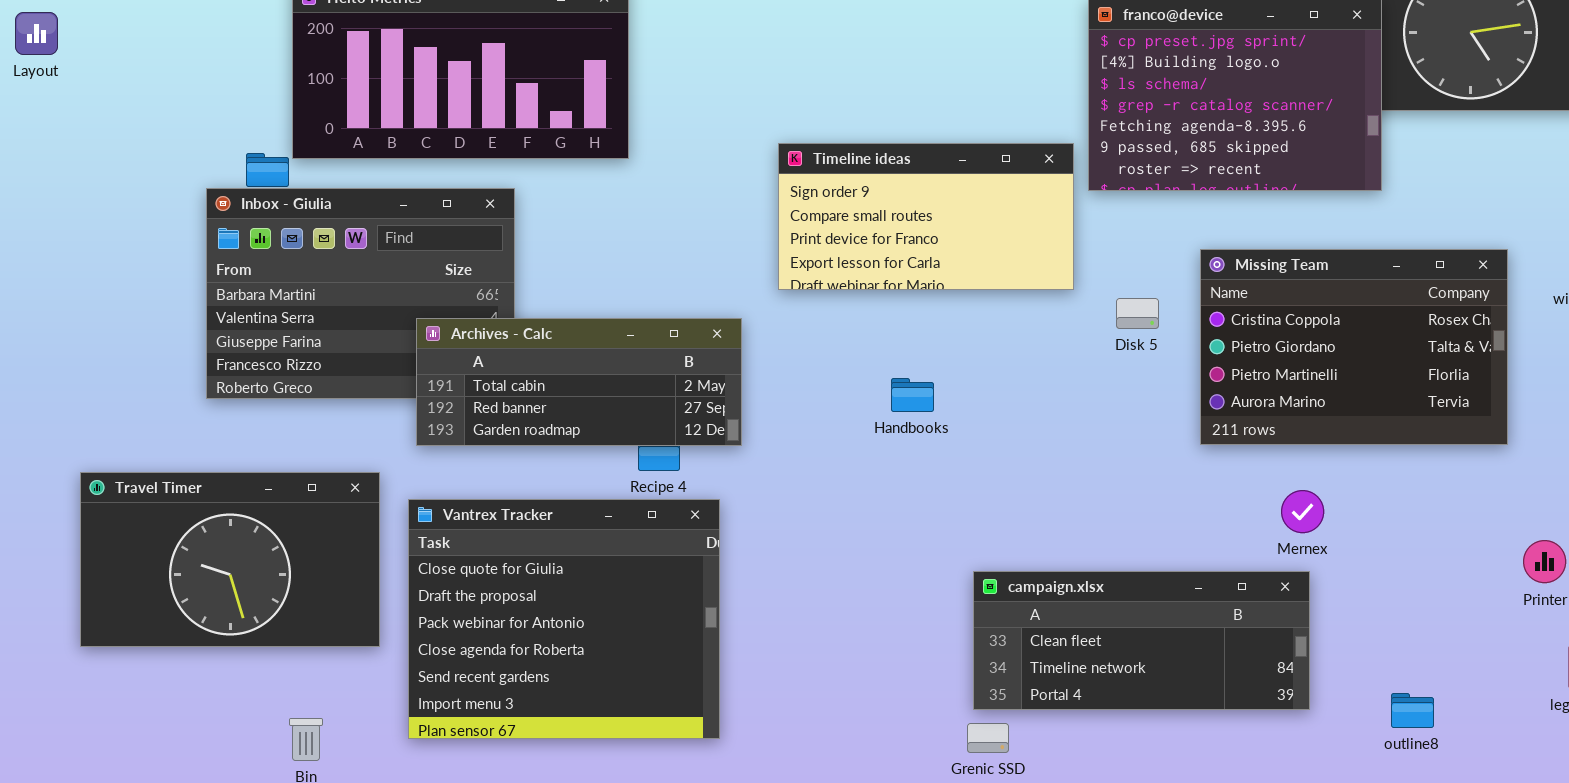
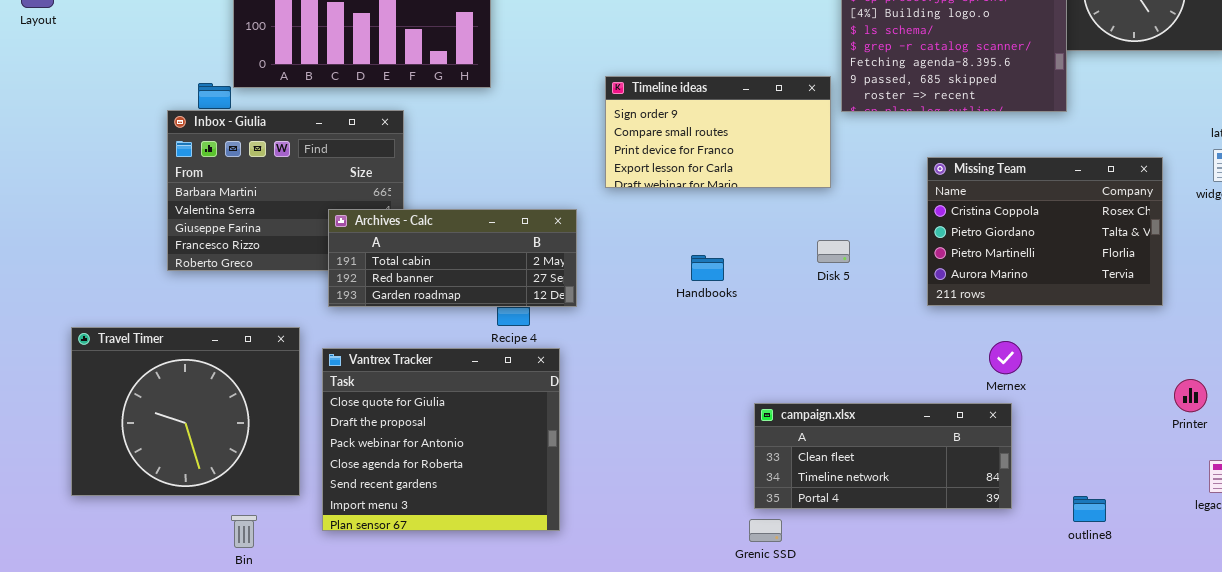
Disk 5: [1116,298,1159,329] -> [817,240,850,263], moved
Travel Timer: [80,472,380,647] -> [71,327,300,496], resized

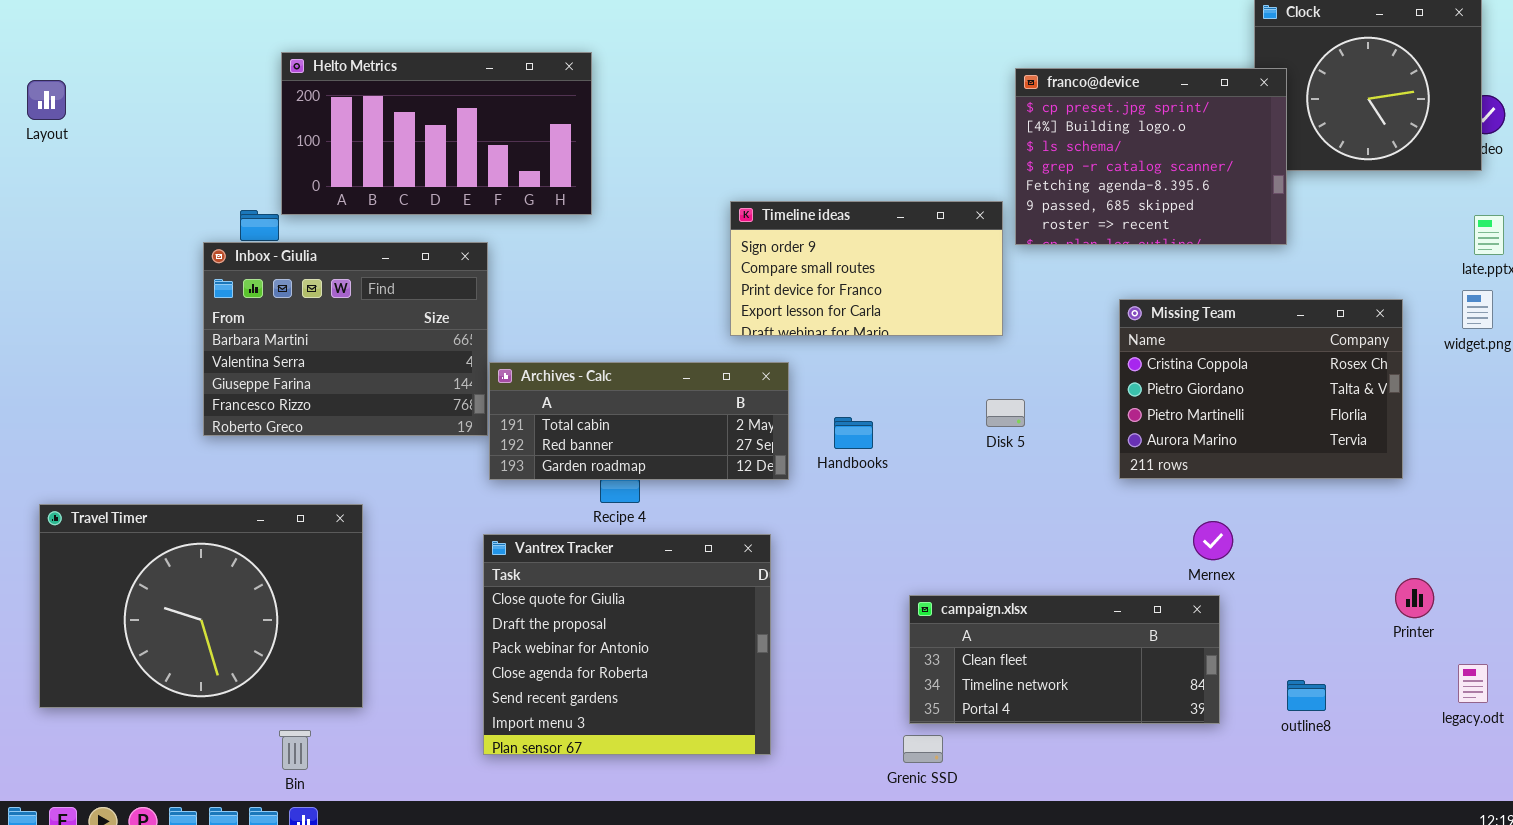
Archives - Calc: [328,209,577,307] -> [489,362,789,480], moved
Travel Timer: [71,327,300,496] -> [39,504,363,708], resized
Vantrex Tracker: [322,348,560,531] -> [483,534,771,755], moved
Printer: [1174,379,1207,412] -> [1395,578,1434,618], moved
outline8: [1073,496,1106,522] -> [1287,680,1326,711], moved

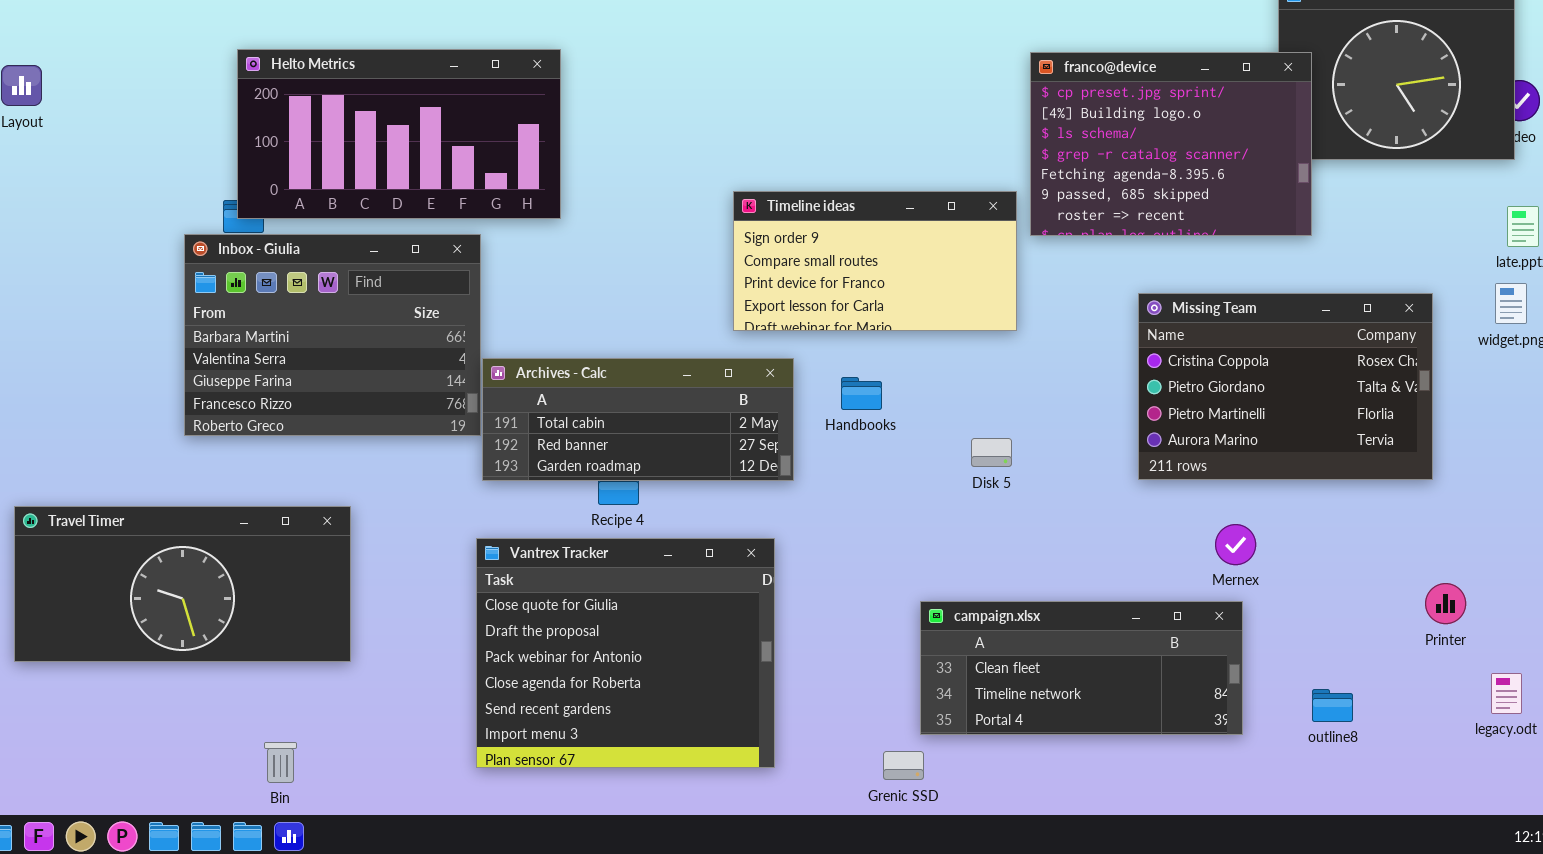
Helto Metrics: [281,52,592,215] -> [237,49,561,219], moved
Disk 5: [986,399,1025,427] -> [971,438,1012,467], moved
Handbooks: [834,417,873,449] -> [841,377,882,410], moved
Travel Timer: [39,504,363,708] -> [14,506,351,662], resized
Grenic SSD: [903,735,943,763] -> [883,751,924,780], moved

